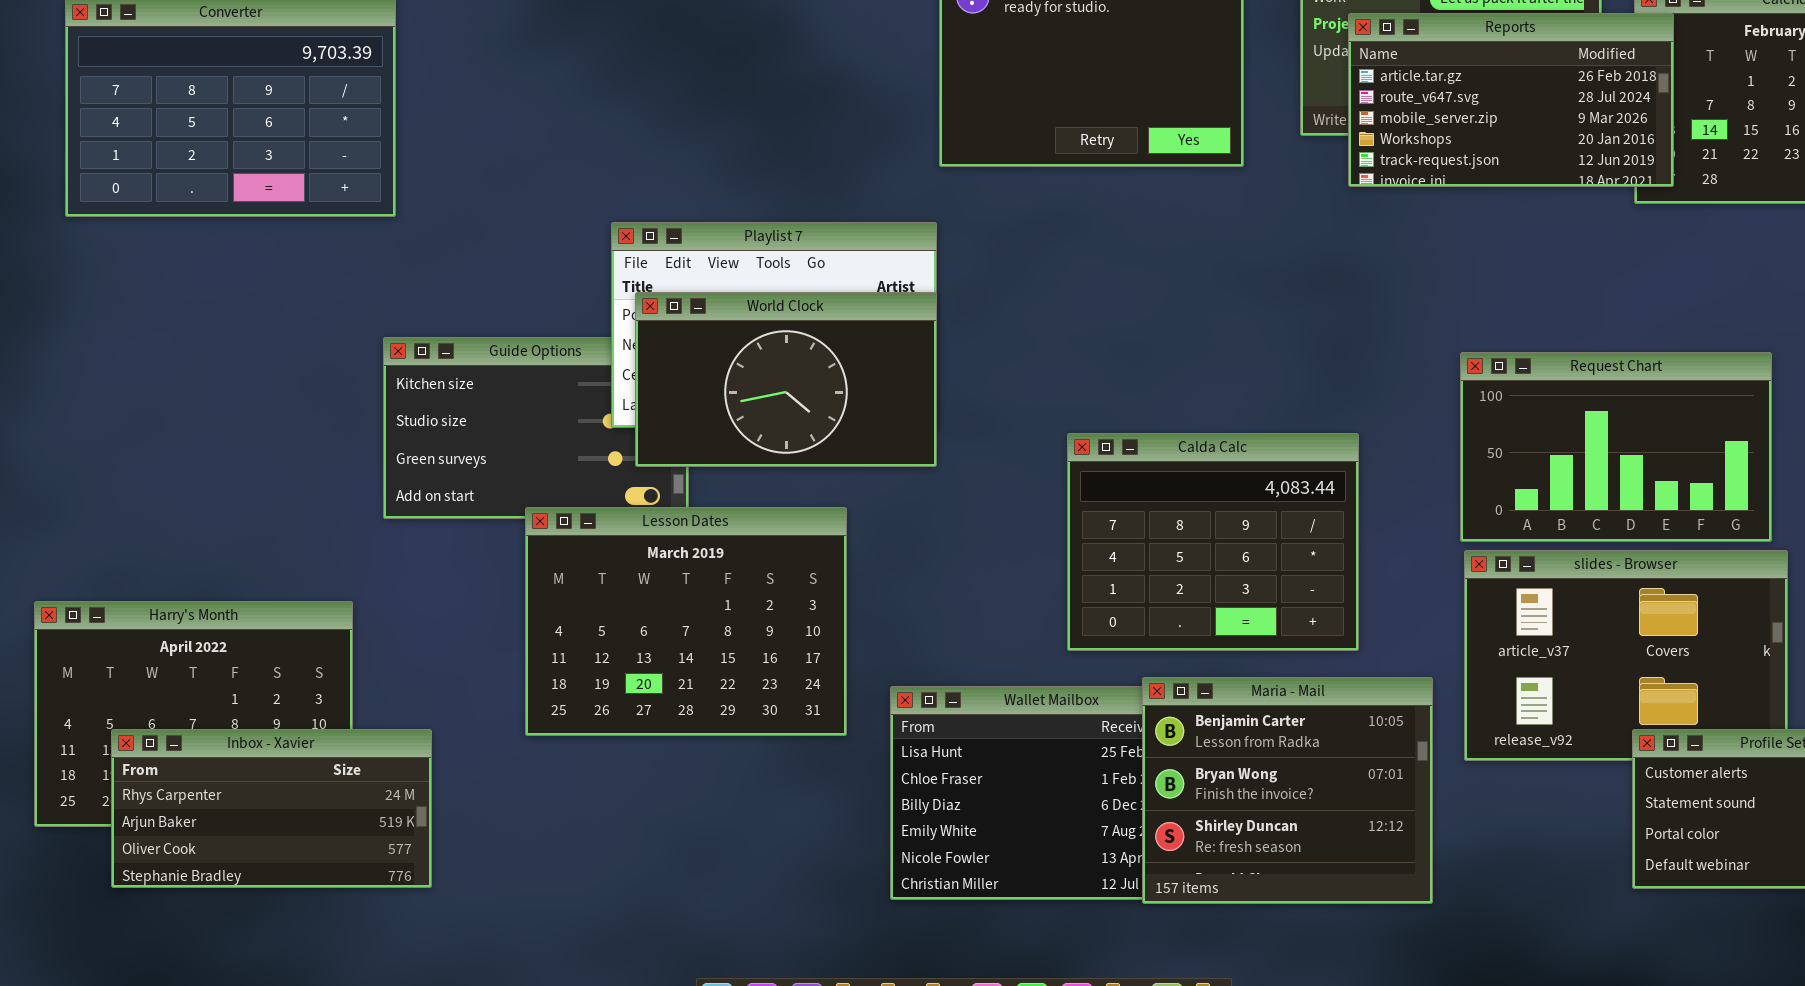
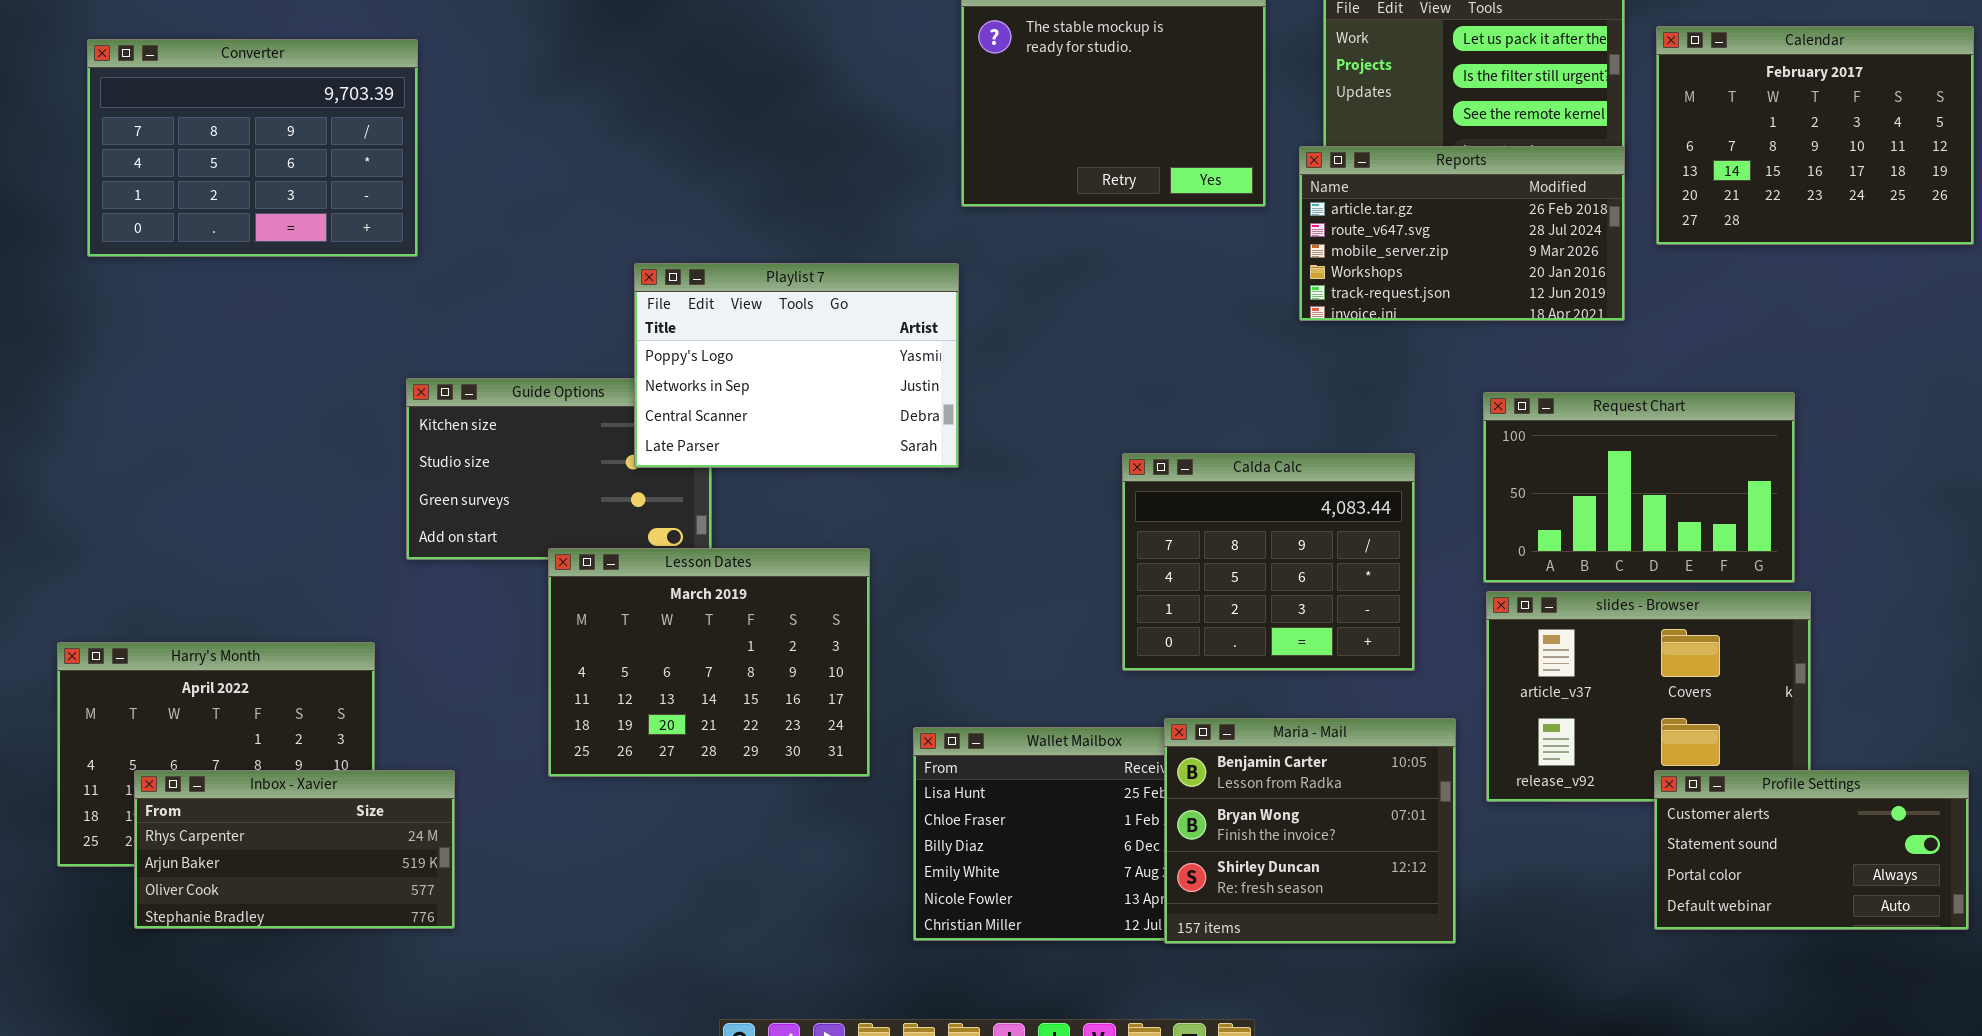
Reports: [1348,13,1674,187] -> [1299,146,1625,321], moved
World Clock: [635,292,937,467] -> none, closed
Calda Calc: [1067,433,1359,651] -> [1122,453,1415,671], moved

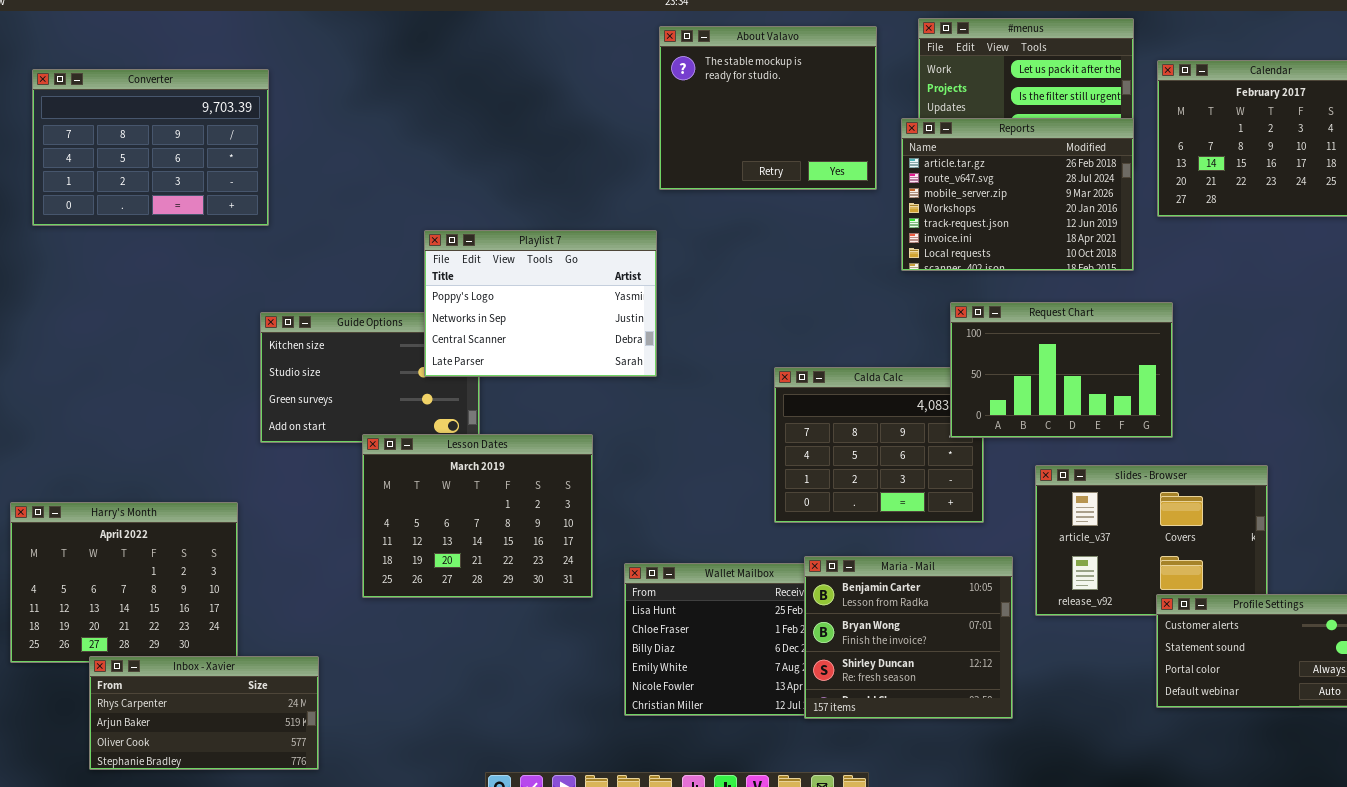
Reports: [1299,146,1625,321] -> [901,118,1134,271], resized
Request Chart: [1483,392,1795,583] -> [950,302,1173,438], moved
Inbox - Xavier: [134,770,455,929] -> [89,656,319,770], moved

